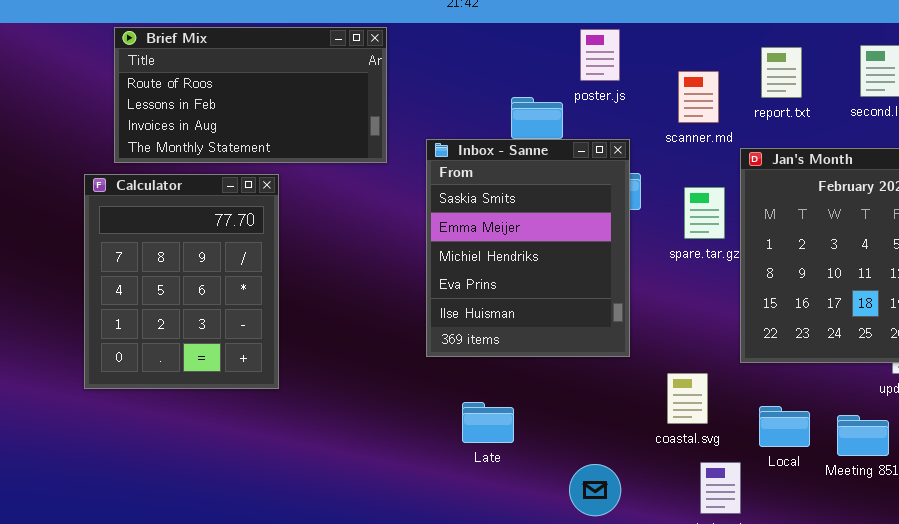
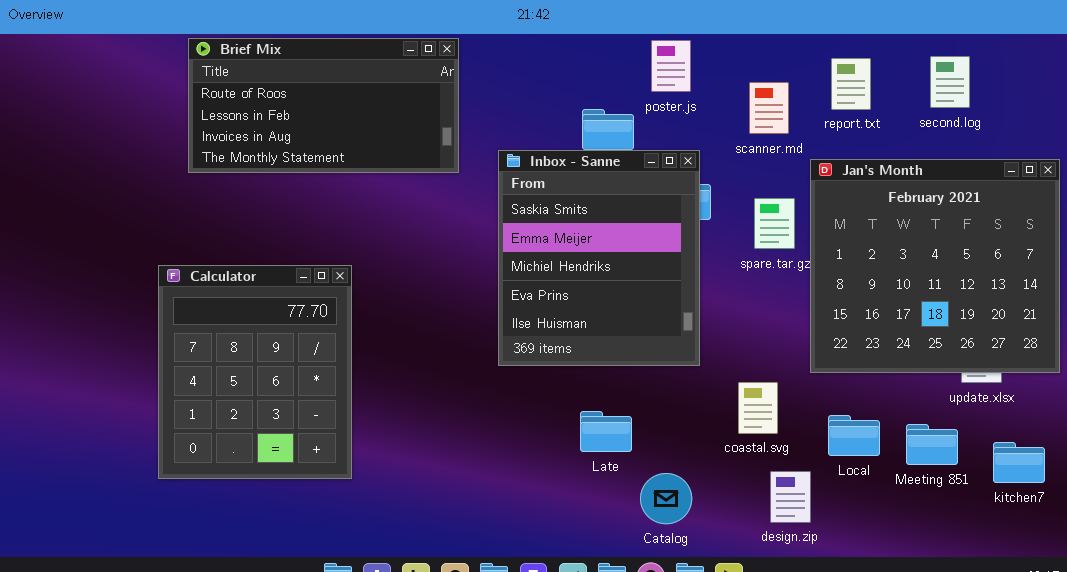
Calculator: [84,174,279,389] -> [158,265,352,479], moved
Late: [462,402,514,443] -> [580,411,632,452], moved

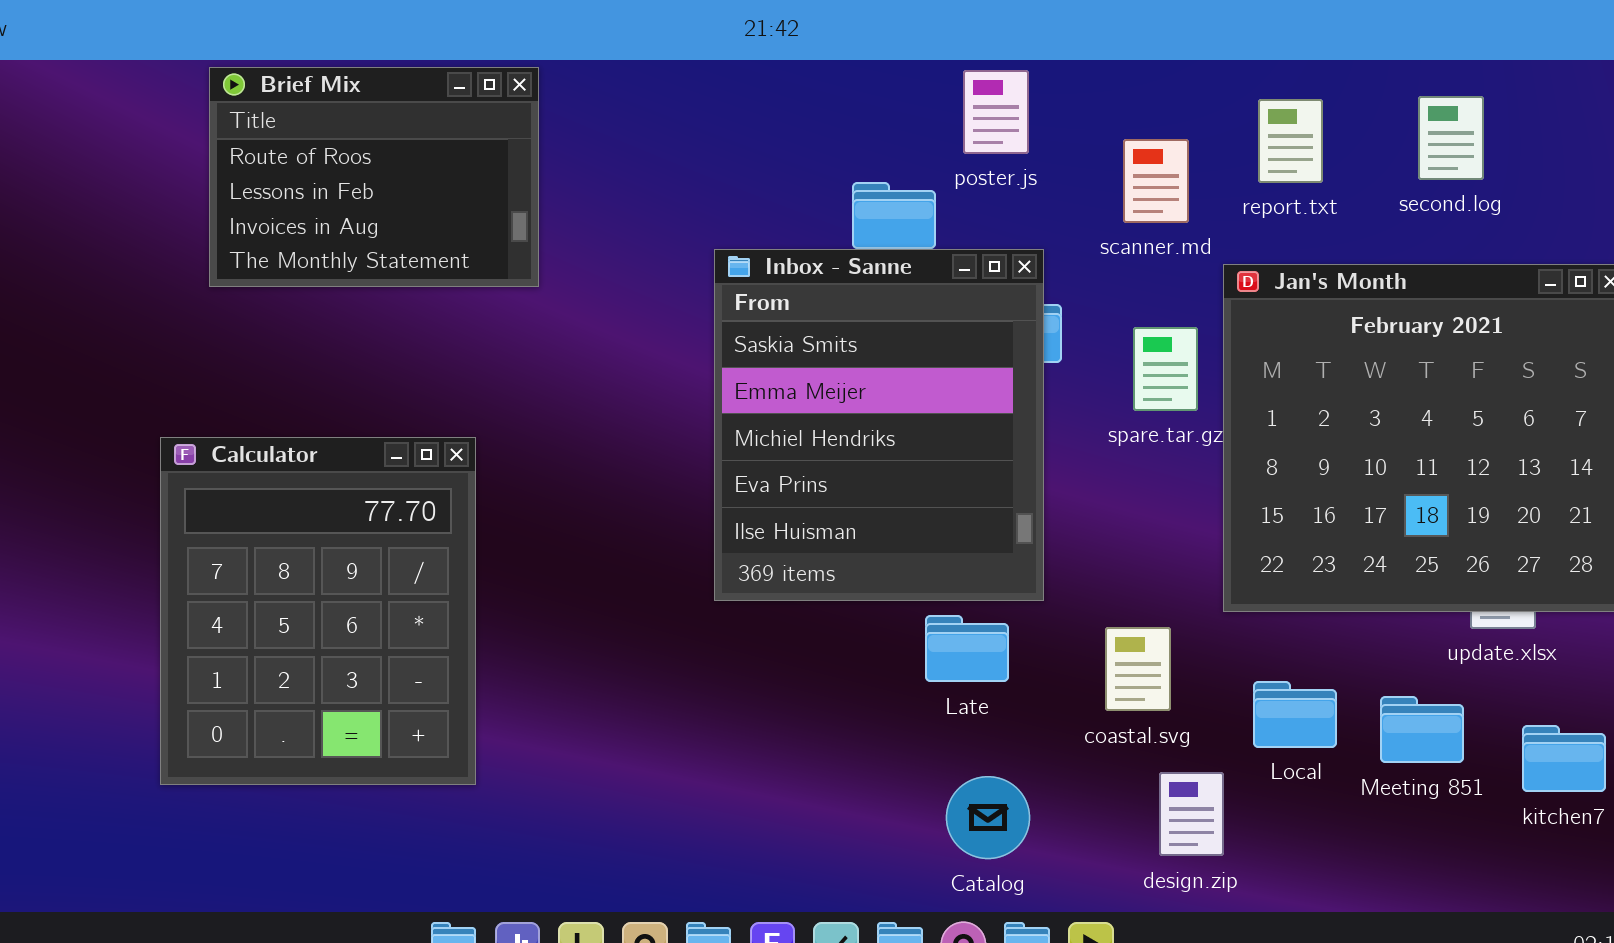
Brief Mix: [188,38,459,173] -> [209,67,539,287], resized
Late: [580,411,632,452] -> [925,615,1009,682], moved

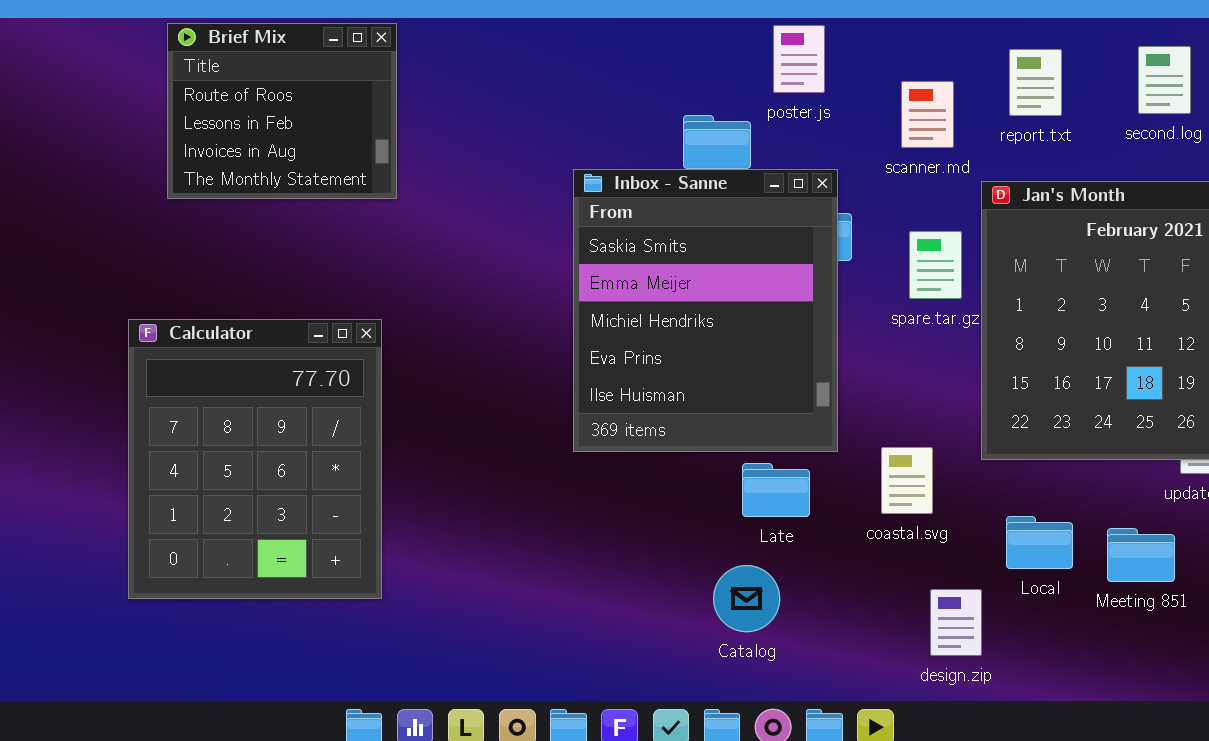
Brief Mix: [209,67,539,287] -> [167,23,397,199], resized
coastal.svg: [1105,627,1171,711] -> [881,447,933,514], moved
Catalog: [946,776,1030,859] -> [713,565,780,632], moved

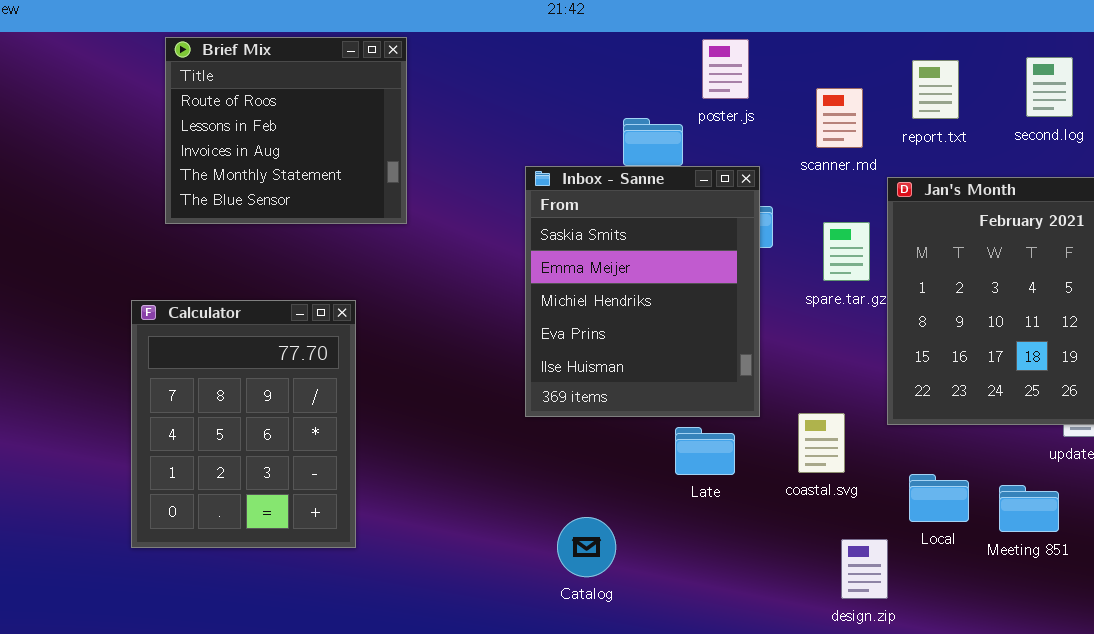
Brief Mix: [167,23,397,199] -> [165,37,407,224], resized
Catalog: [713,565,780,632] -> [557,517,616,577], moved

